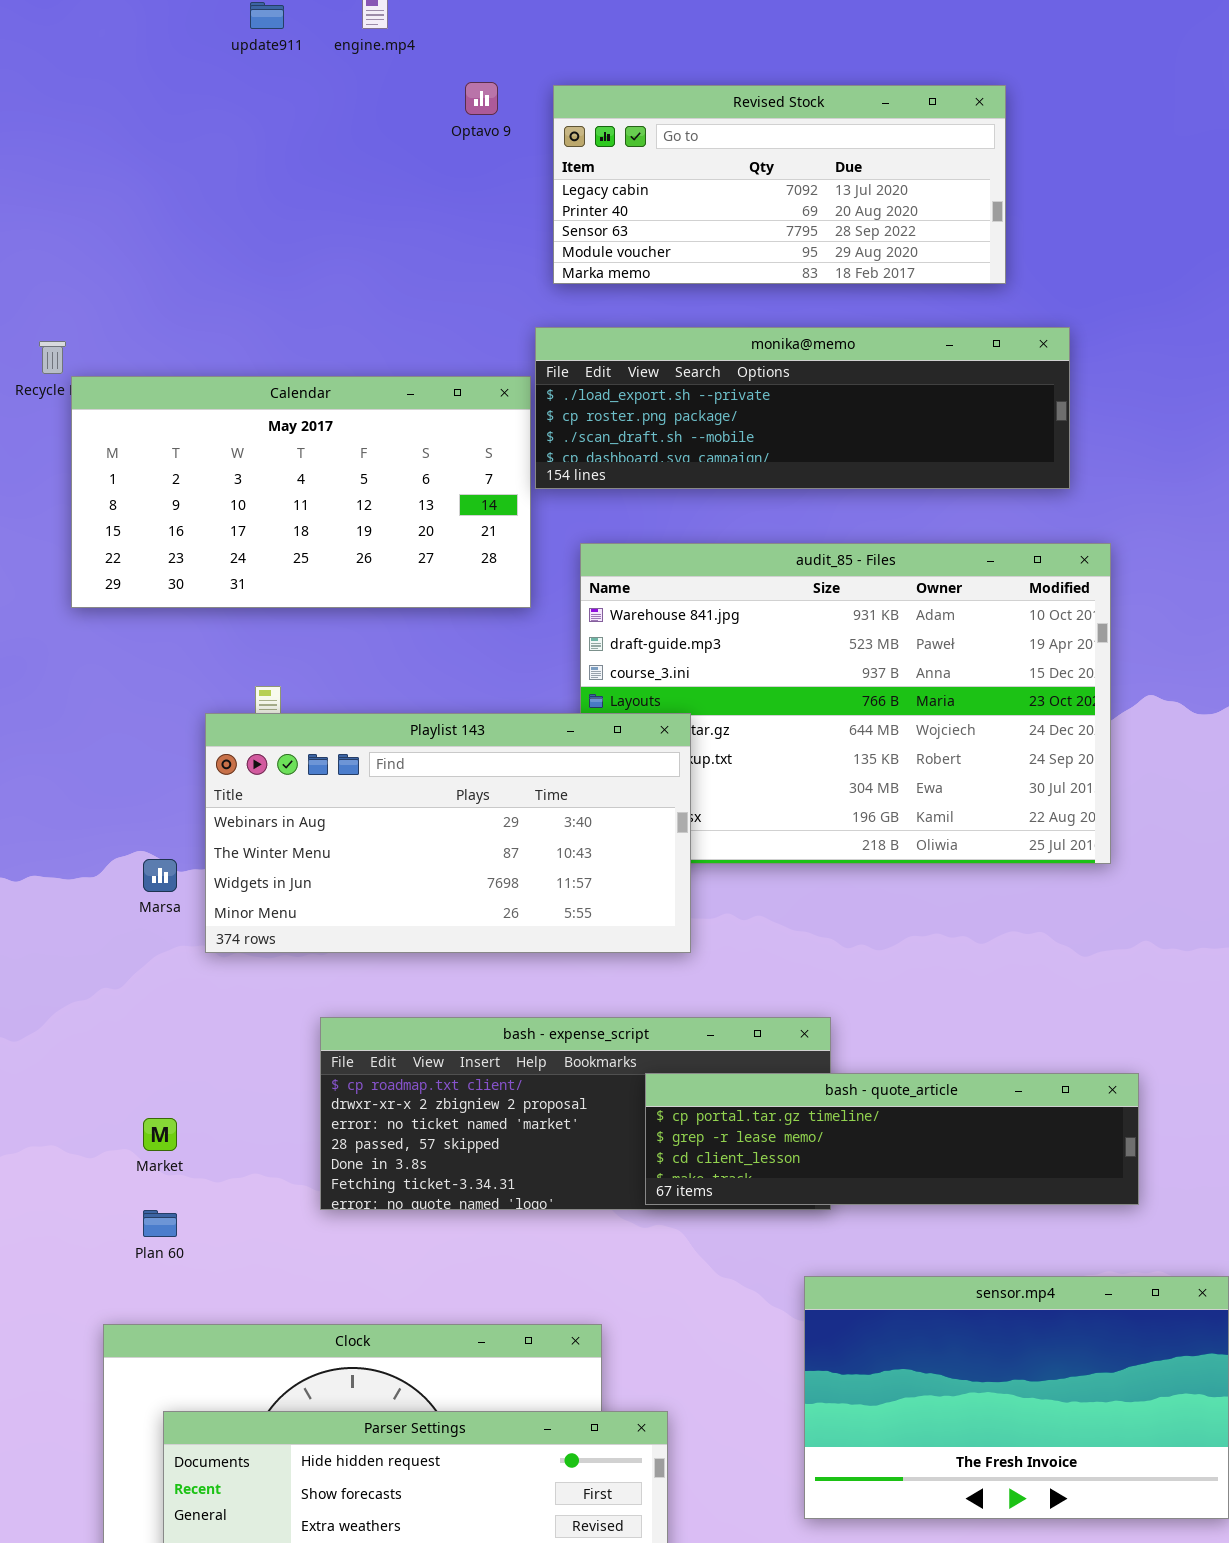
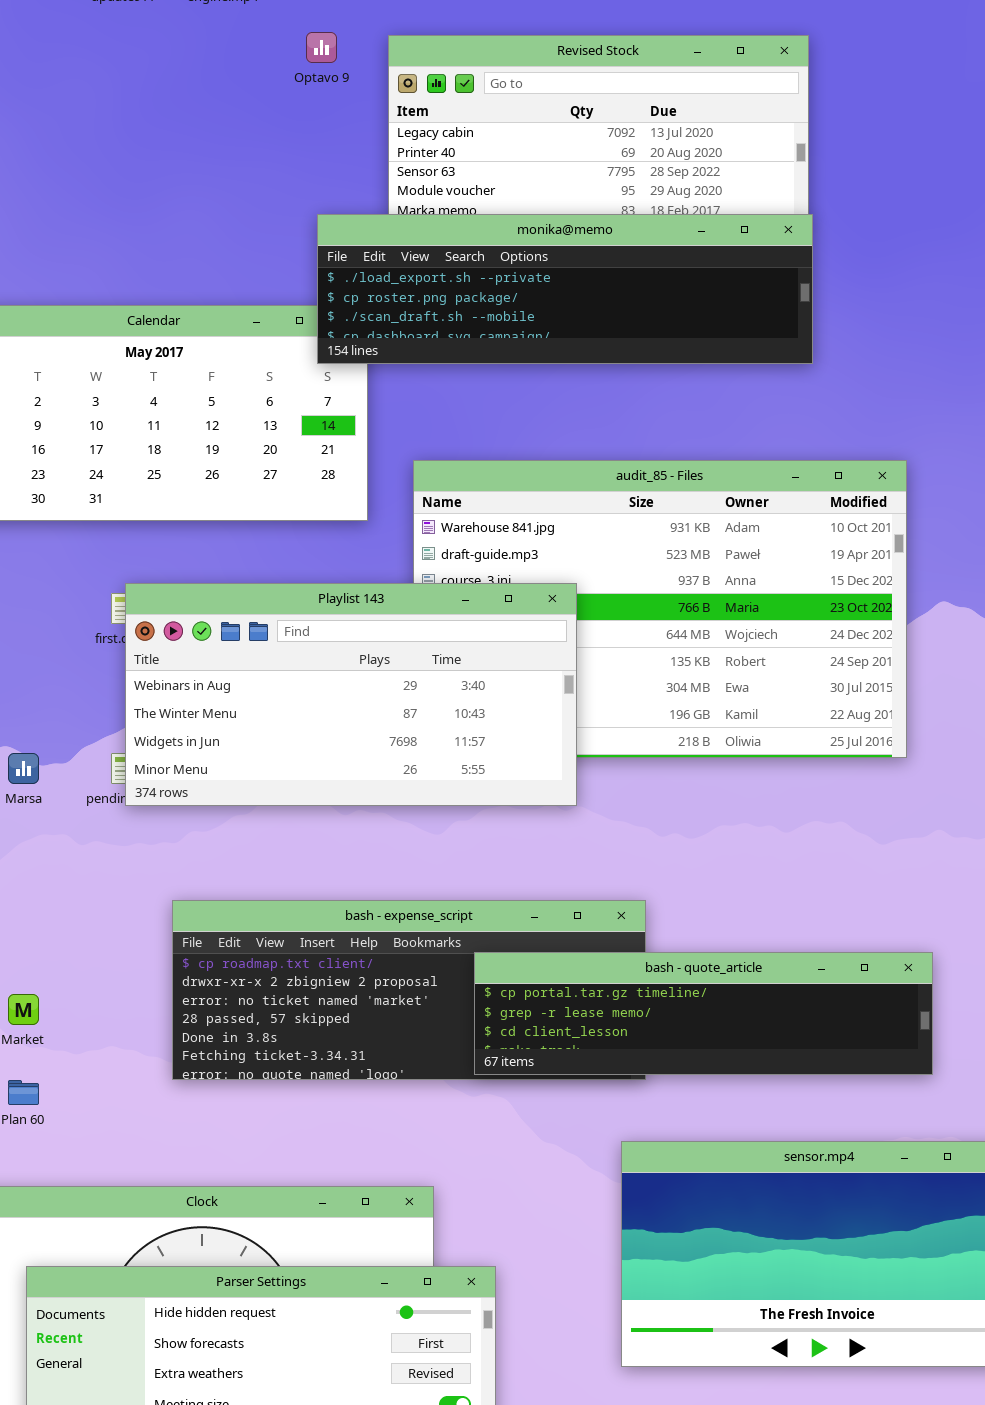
monika@memo: [535,327,1070,489] -> [317,214,813,364], moved
Playlist 143: [205,713,691,953] -> [125,583,577,806], moved

